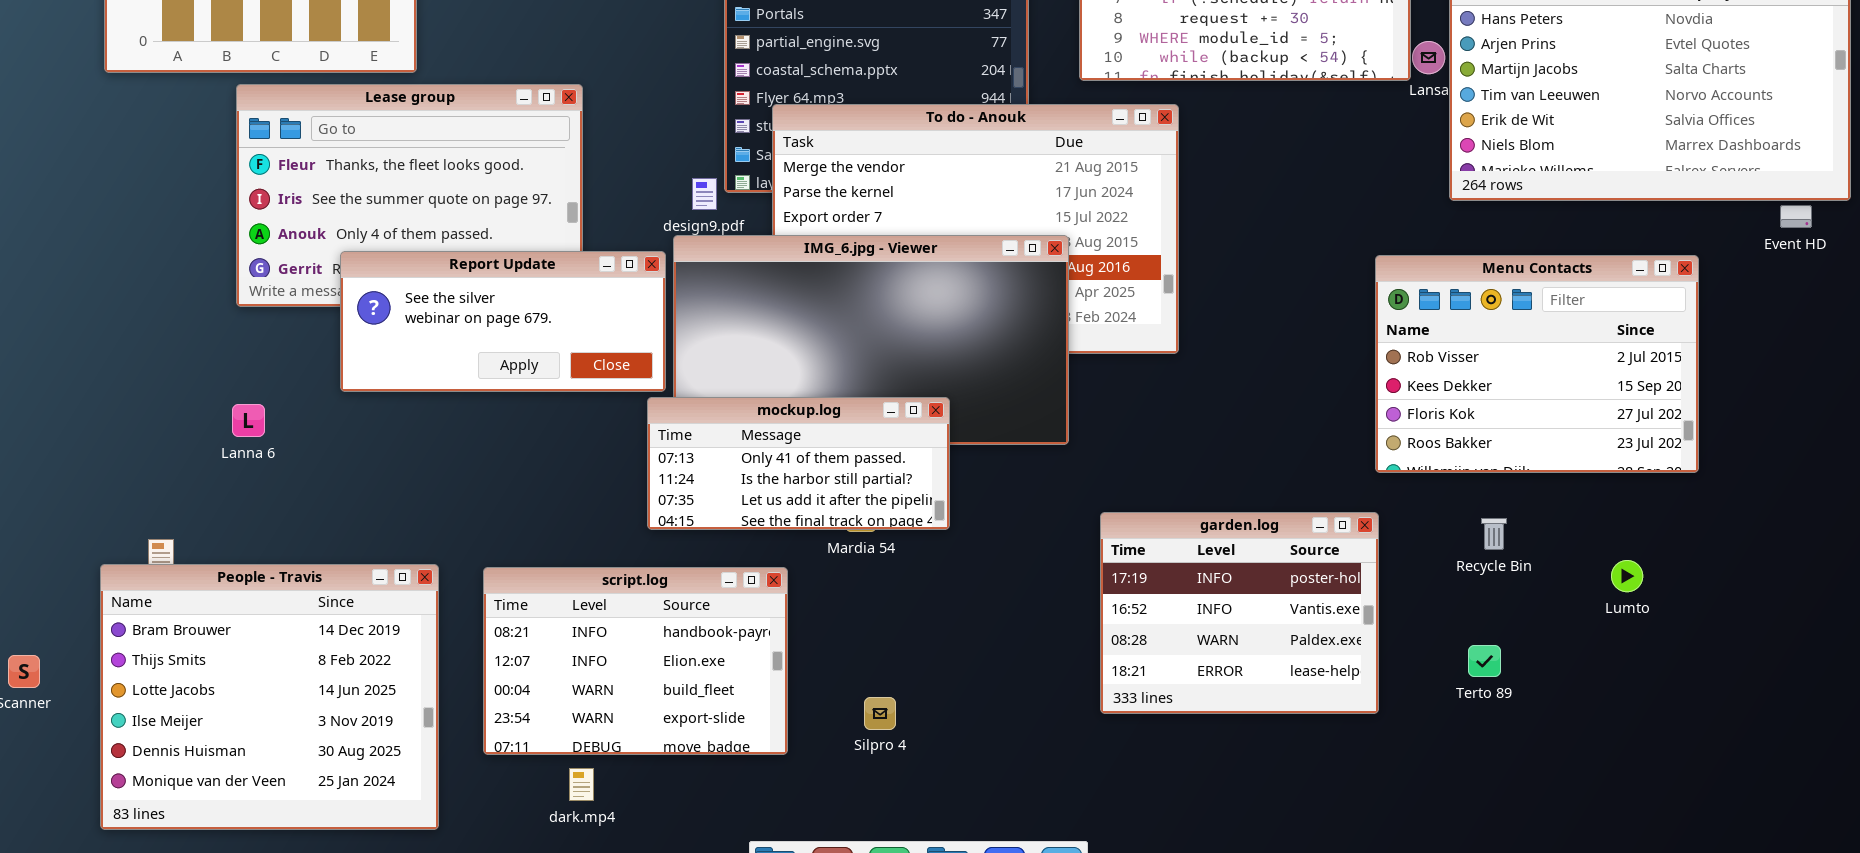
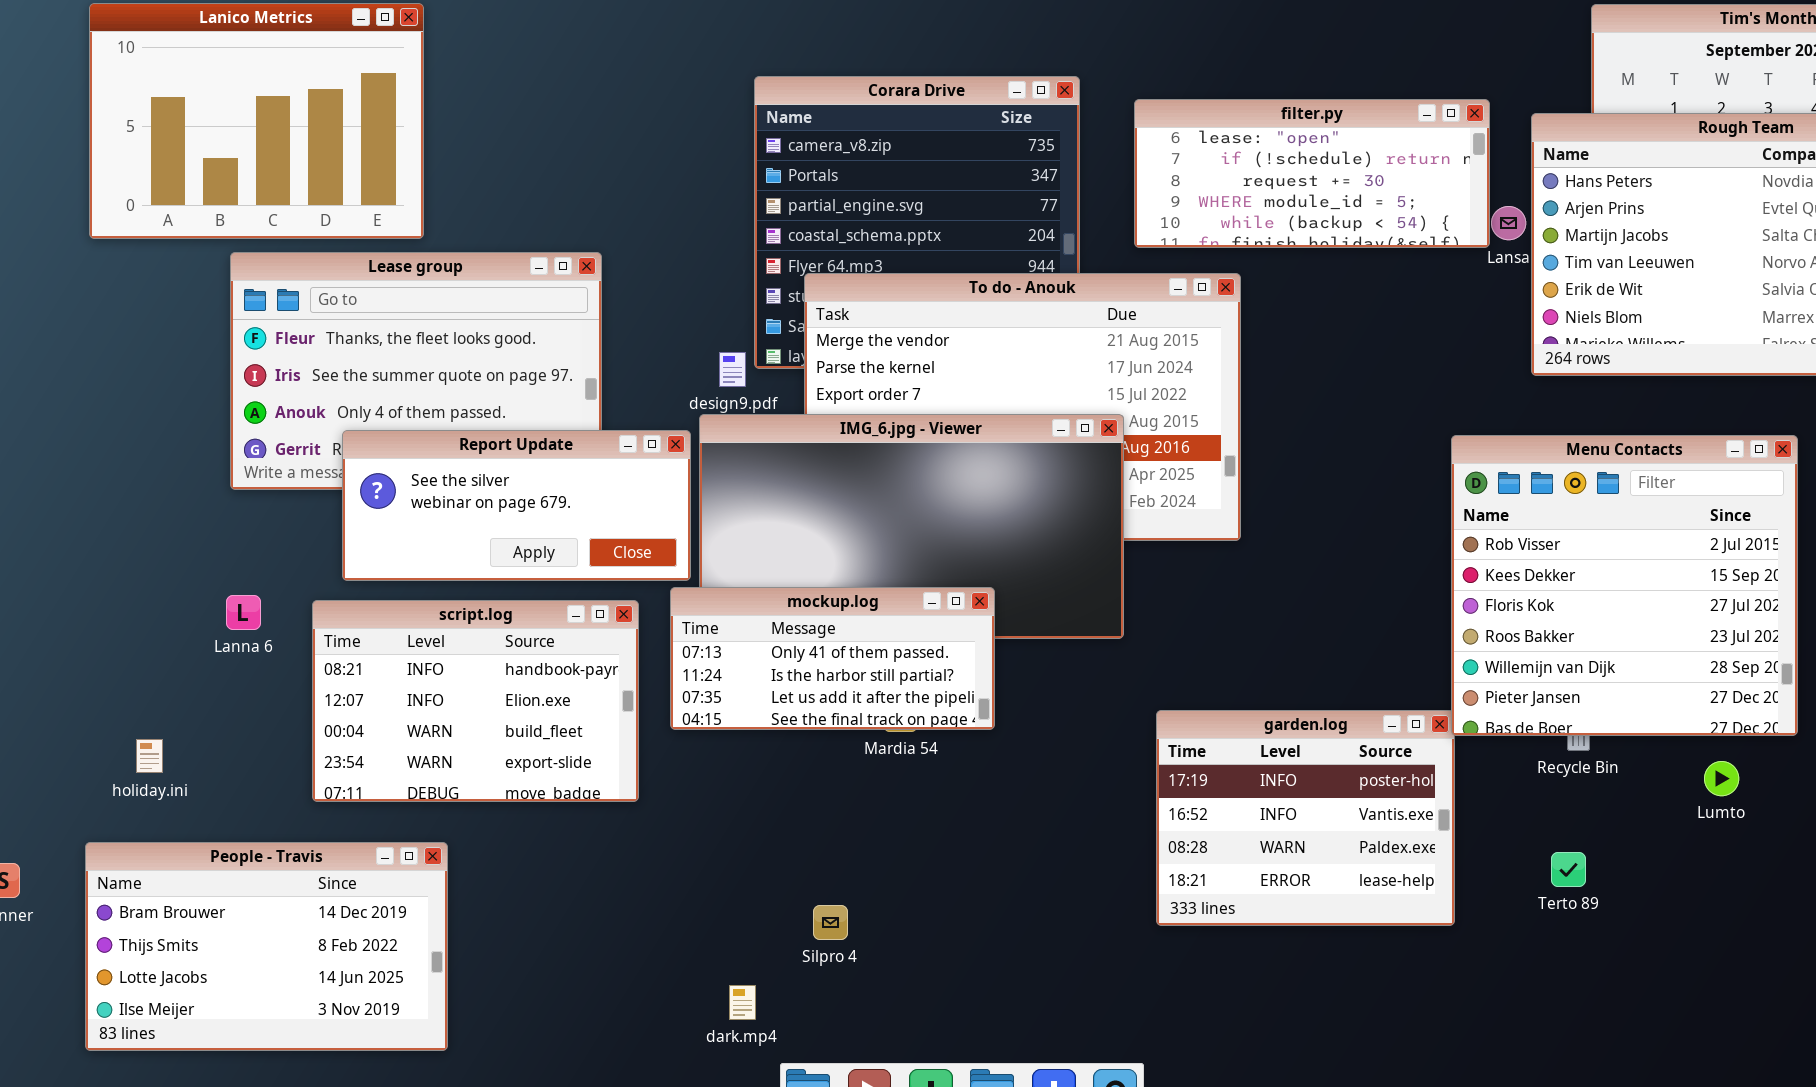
Menu Contacts: [1375,255,1699,473] -> [1451,435,1798,736], resized
People - Travis: [100,564,439,830] -> [85,842,448,1051], resized
script.log: [483,567,788,755] -> [312,600,639,802], moved
Silpro 4: [864,697,896,730] -> [813,905,848,940], moved
dark.mp4: [569,768,594,801] -> [729,985,756,1020], moved

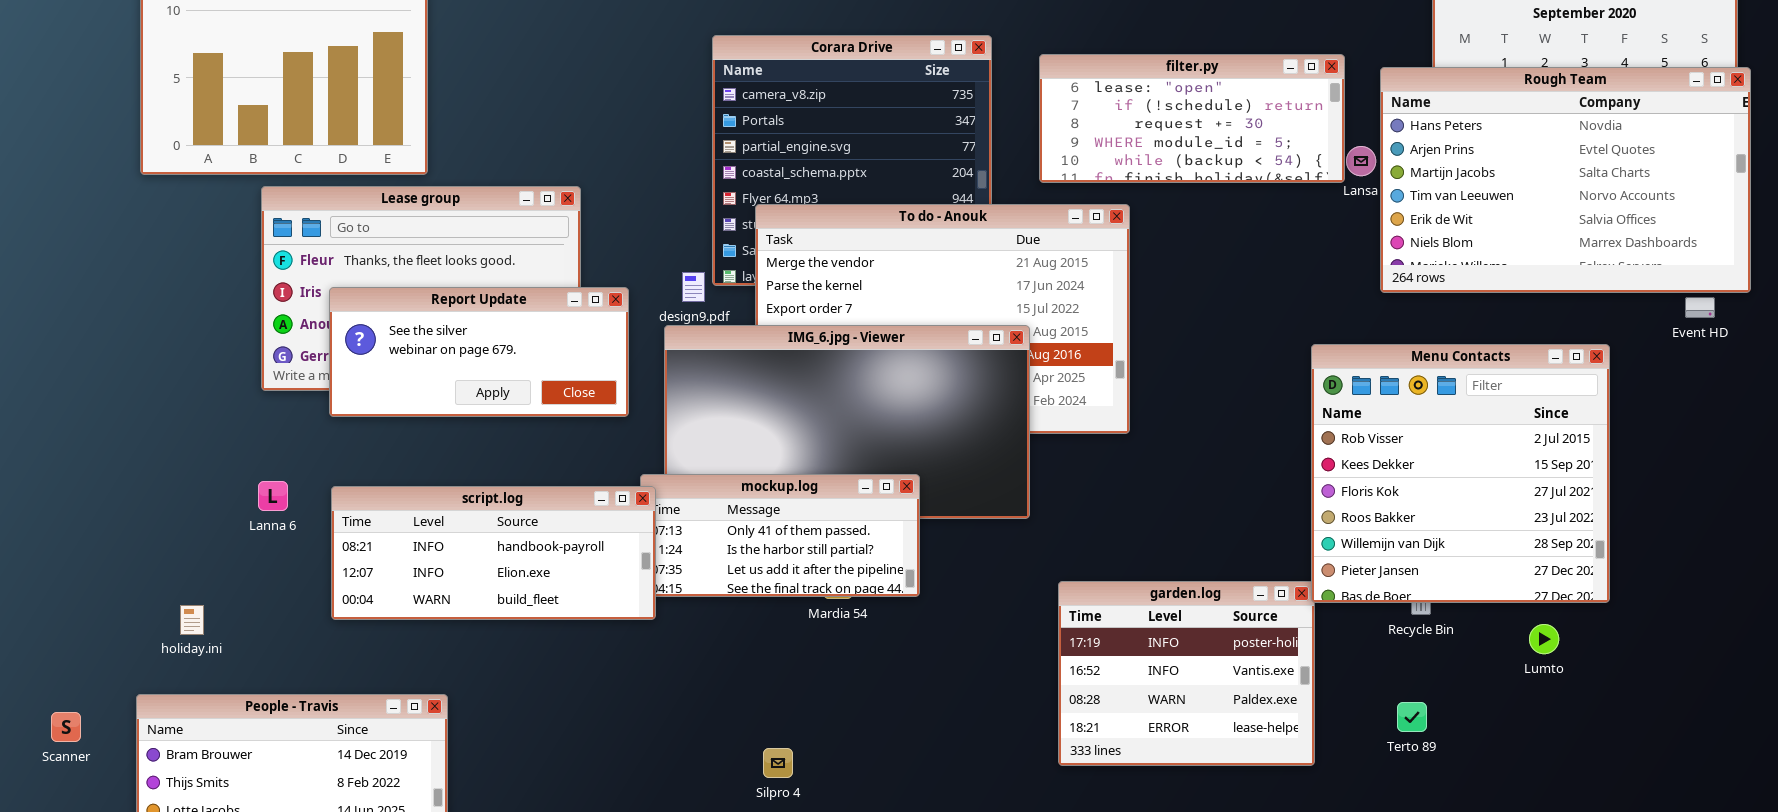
Report Update: [342,430,691,581] -> [329,287,629,417], moved
script.log: [312,600,639,802] -> [331,486,656,620], resized

